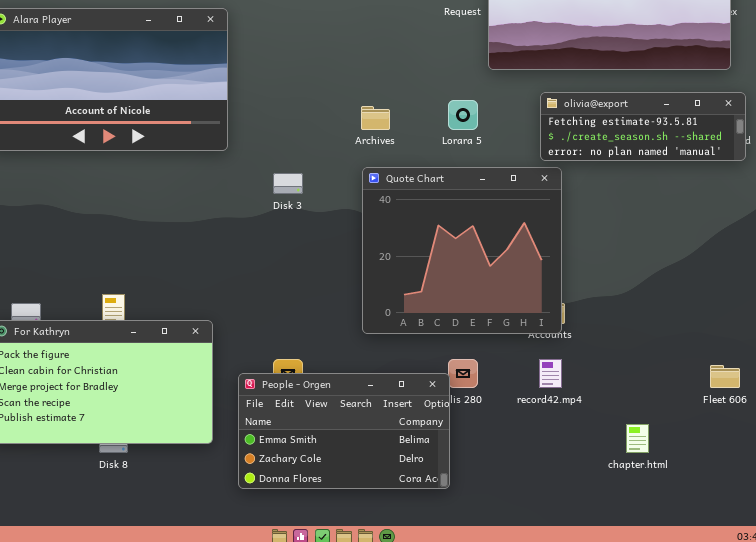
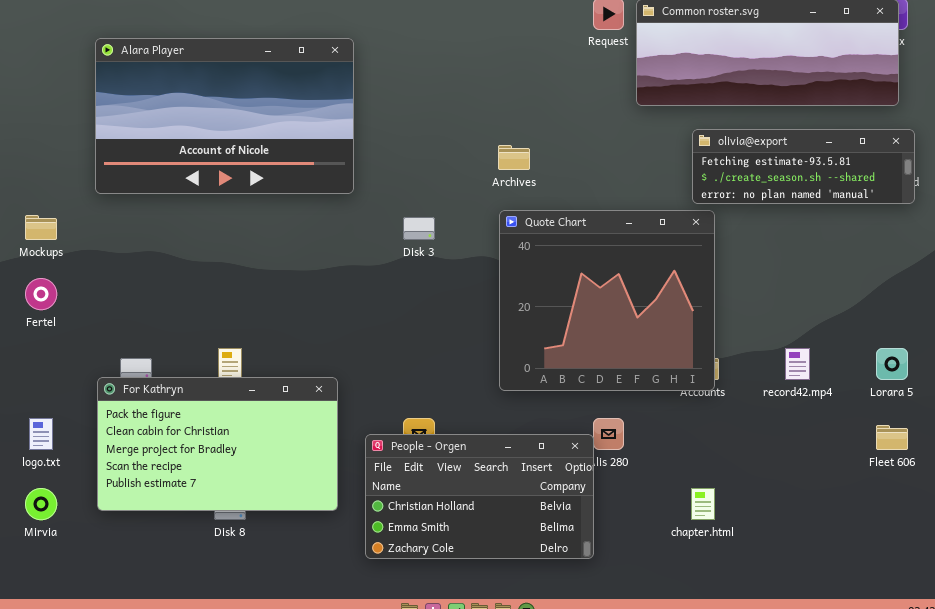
Lorara 5: [448,100,478,130] -> [876,348,908,380], moved
record42.mp4: [539,359,562,388] -> [785,348,810,380], moved
People - Orgen: [238,373,450,489] -> [365,434,594,559], scrolled up 1 row
chapter.html: [626,424,649,453] -> [691,488,715,520], moved

